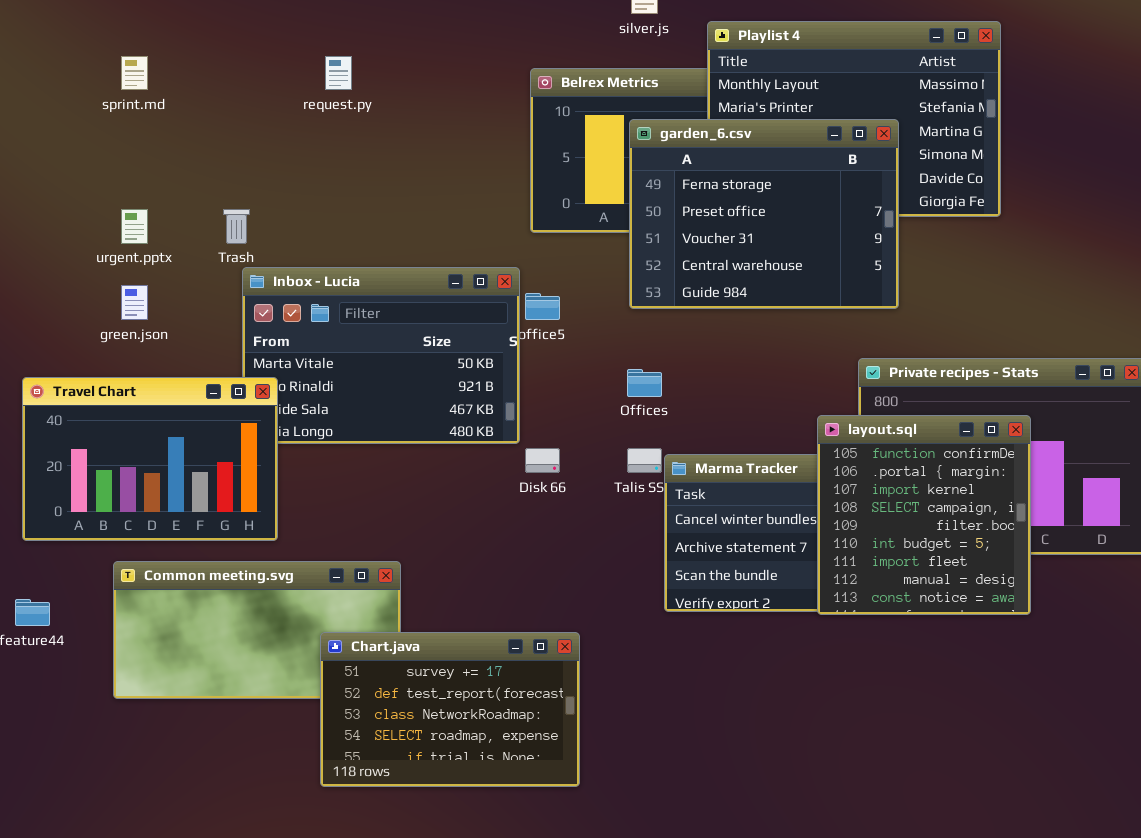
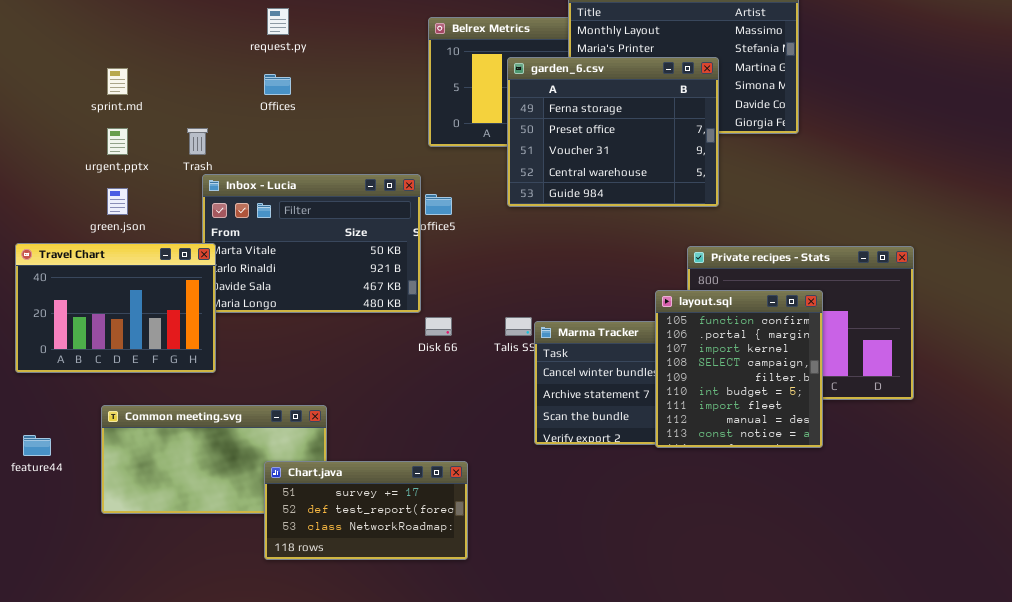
sprint.md: [121,56,148,90] -> [107,68,128,95], moved
Offices: [627,369,662,397] -> [264,74,291,95], moved
Travel Chart: [22,377,278,541] -> [15,243,216,373], moved
Chart.java: [320,632,580,787] -> [264,461,468,560], resized

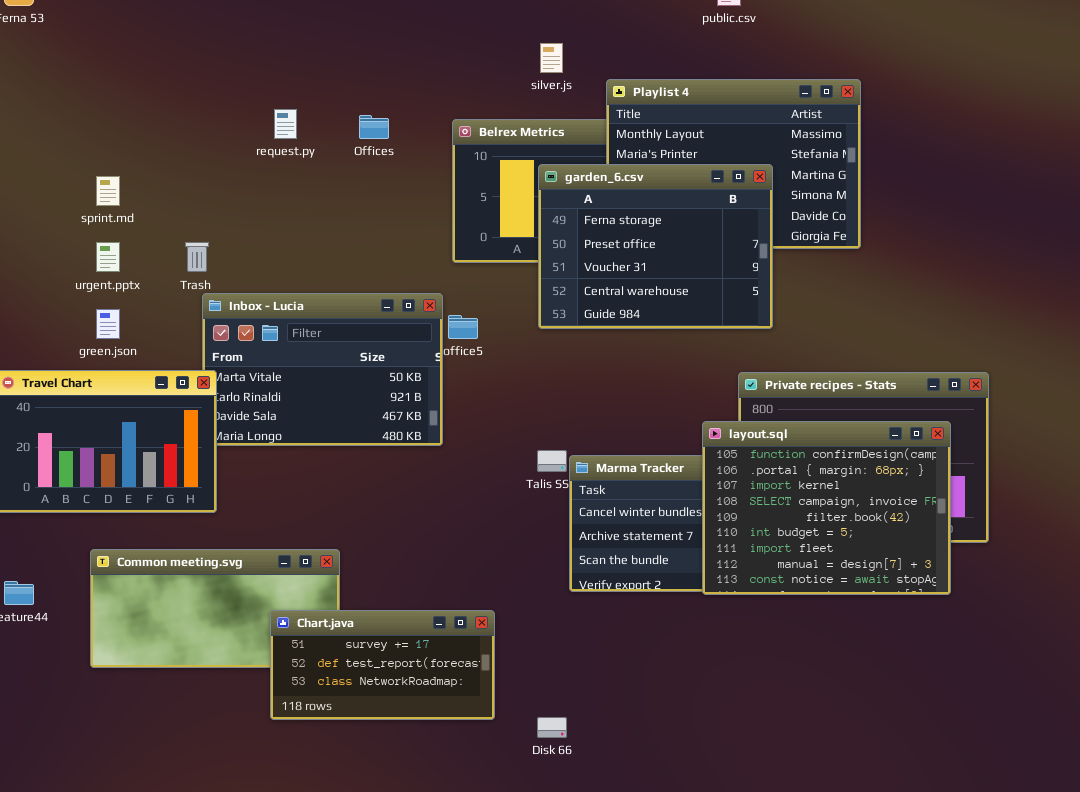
Offices: [264,74,291,95] -> [359,115,389,139], moved
layout.sql: [655,290,823,448] -> [702,421,951,595], resized
Disk 66: [425,317,452,336] -> [537,717,567,738], moved

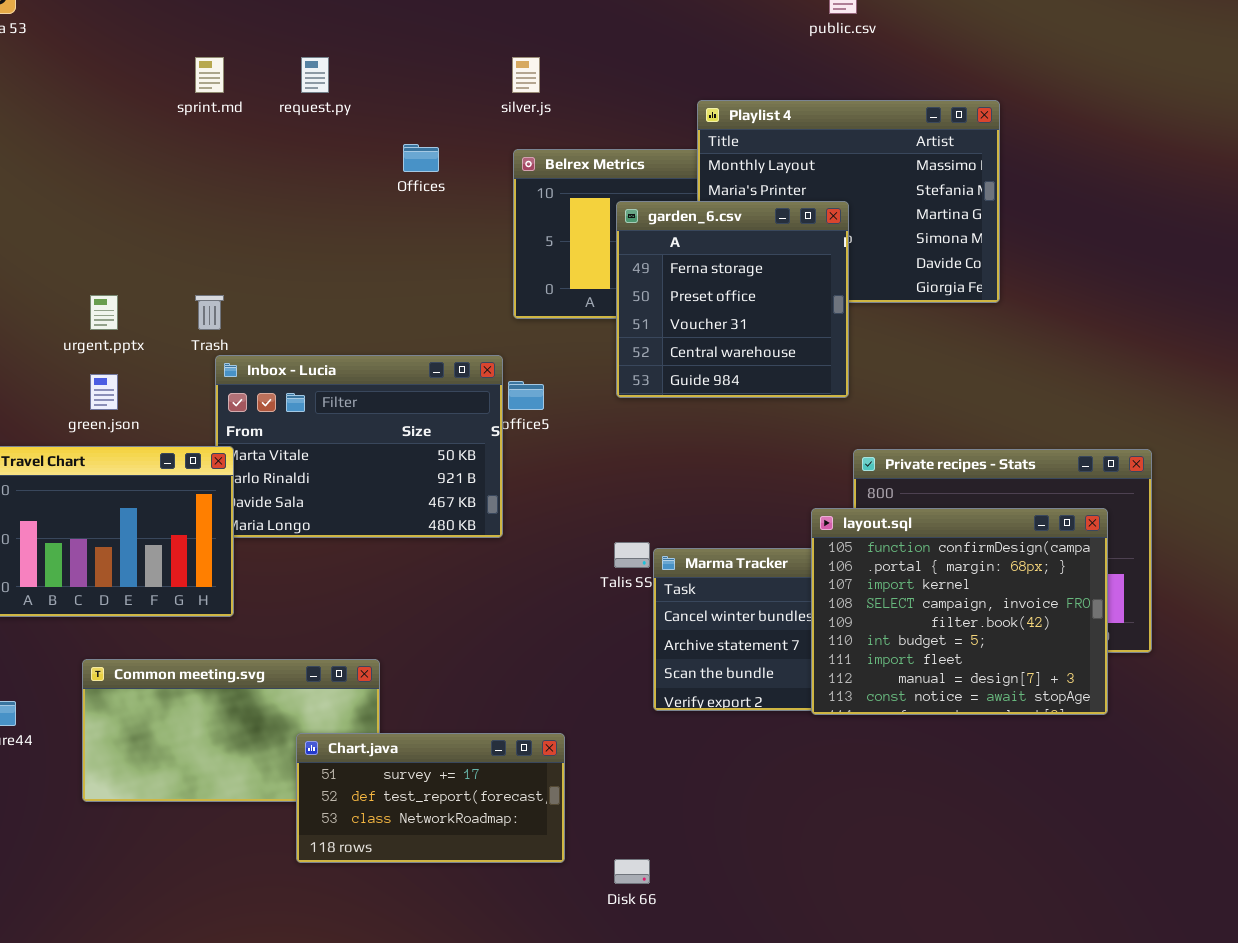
silver.js: [540,43,563,73] -> [512,57,540,93], moved
request.py: [274,109,297,139] -> [301,57,329,93], moved
garden_6.csv: [538,164,773,329] -> [616,201,849,398], resized
sprint.md: [96,176,120,206] -> [195,57,224,93], moved

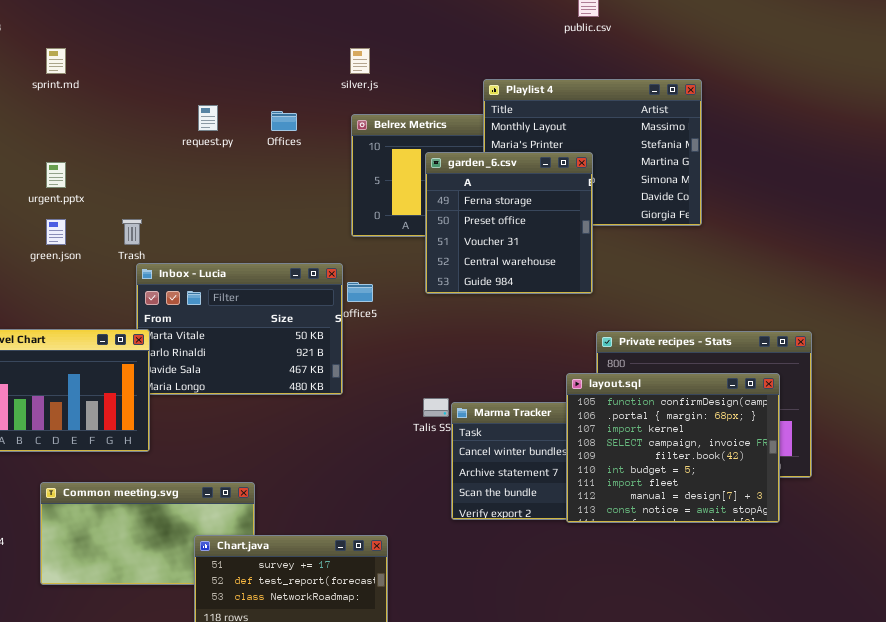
sprint.md: [195,57,224,93] -> [46,48,66,74], moved
request.py: [301,57,329,93] -> [198,105,218,131], moved
urgent.pptx: [90,295,118,330] -> [46,162,66,188], moved
green.json: [90,374,118,410] -> [46,219,66,245], moved

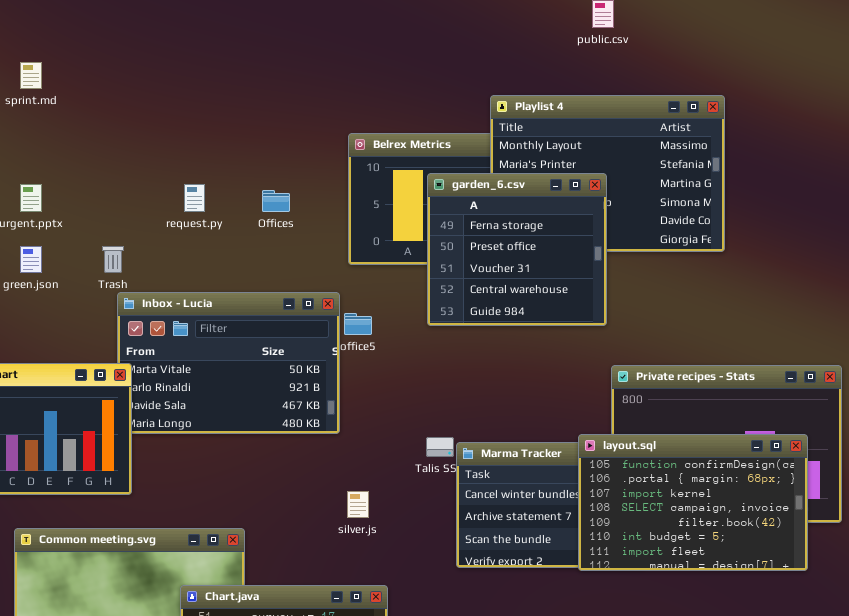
silver.js: [350,48,370,74] -> [347,491,369,518], moved
request.py: [198,105,218,131] -> [184,184,205,212], moved
Offices: [271,111,297,131] -> [262,190,290,212], moved
layout.sql: [566,373,780,523] -> [578,434,808,571], resized

